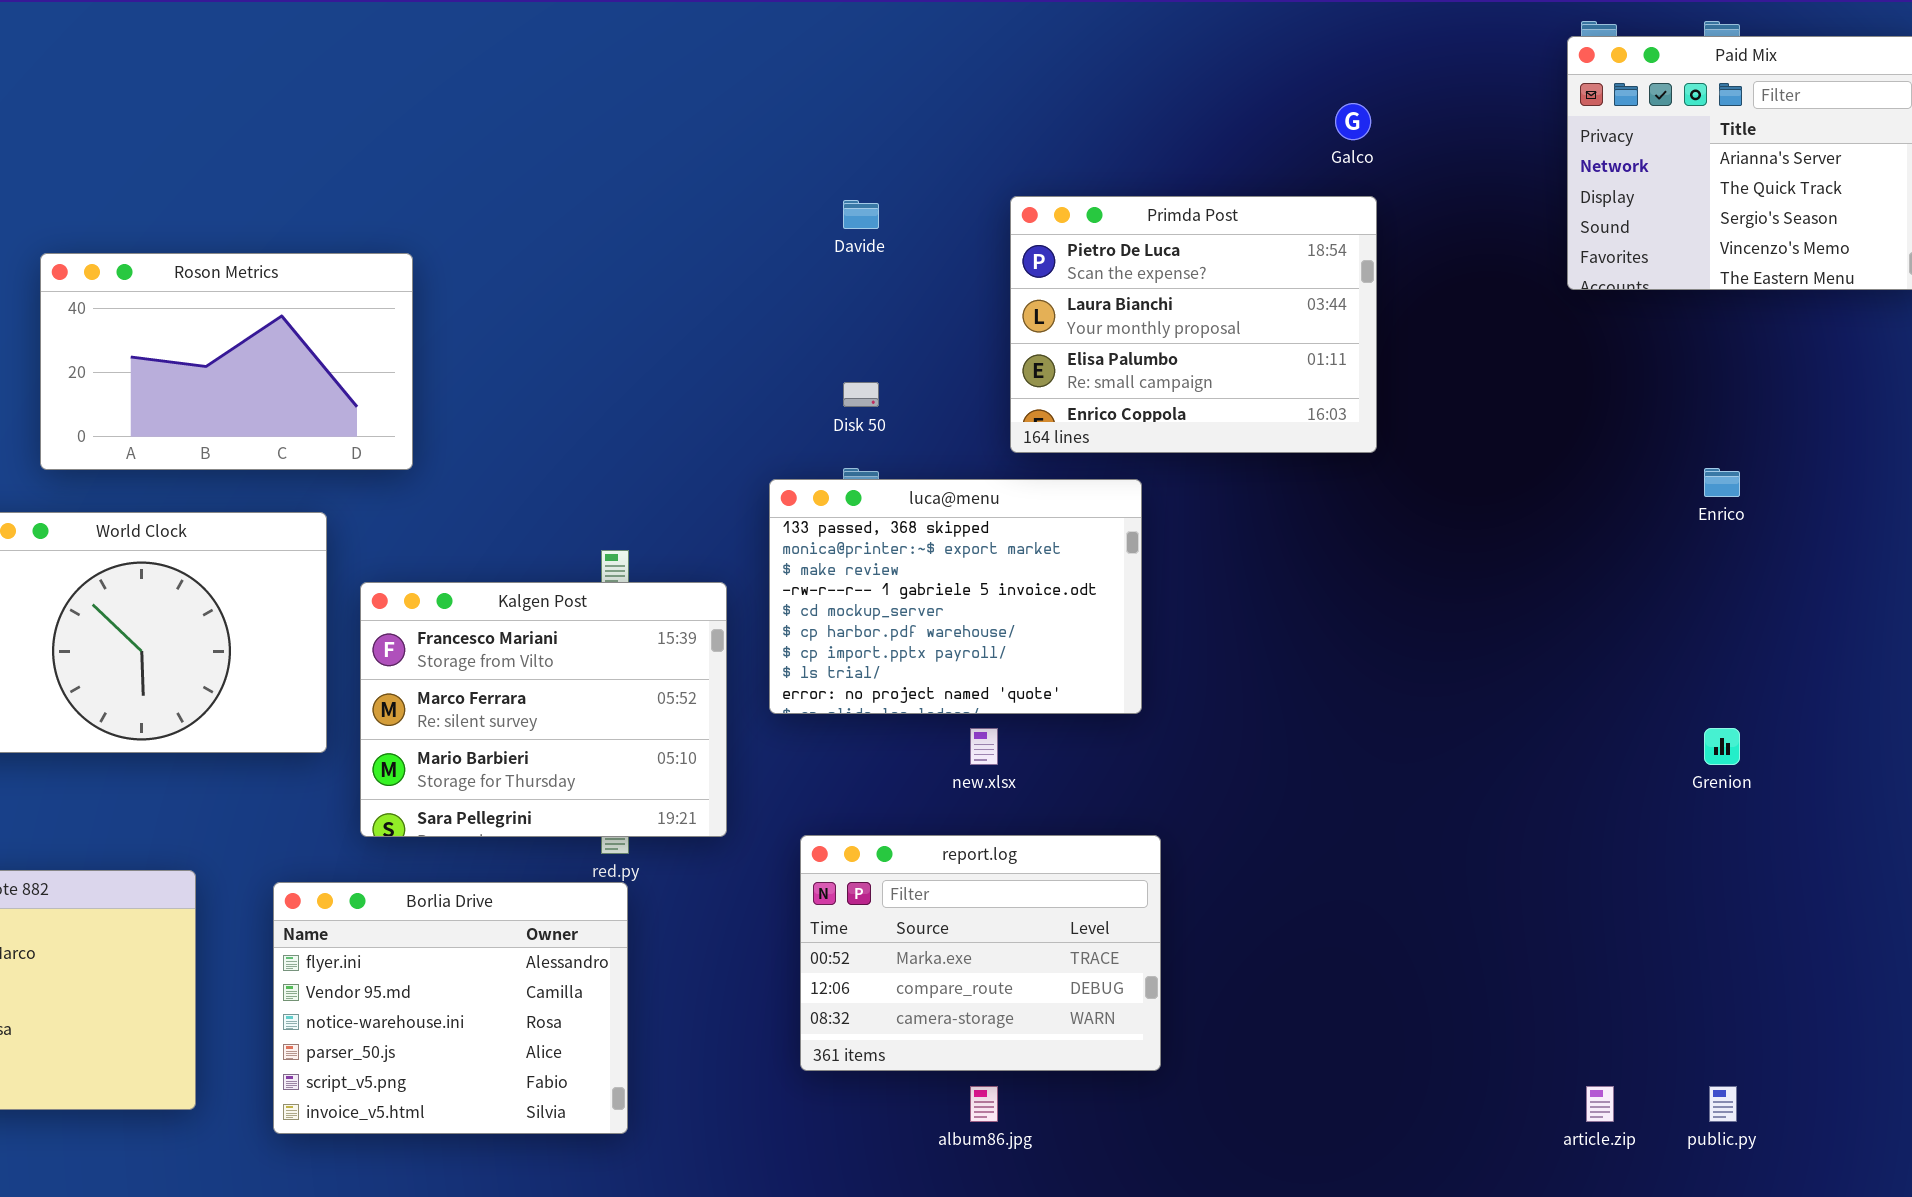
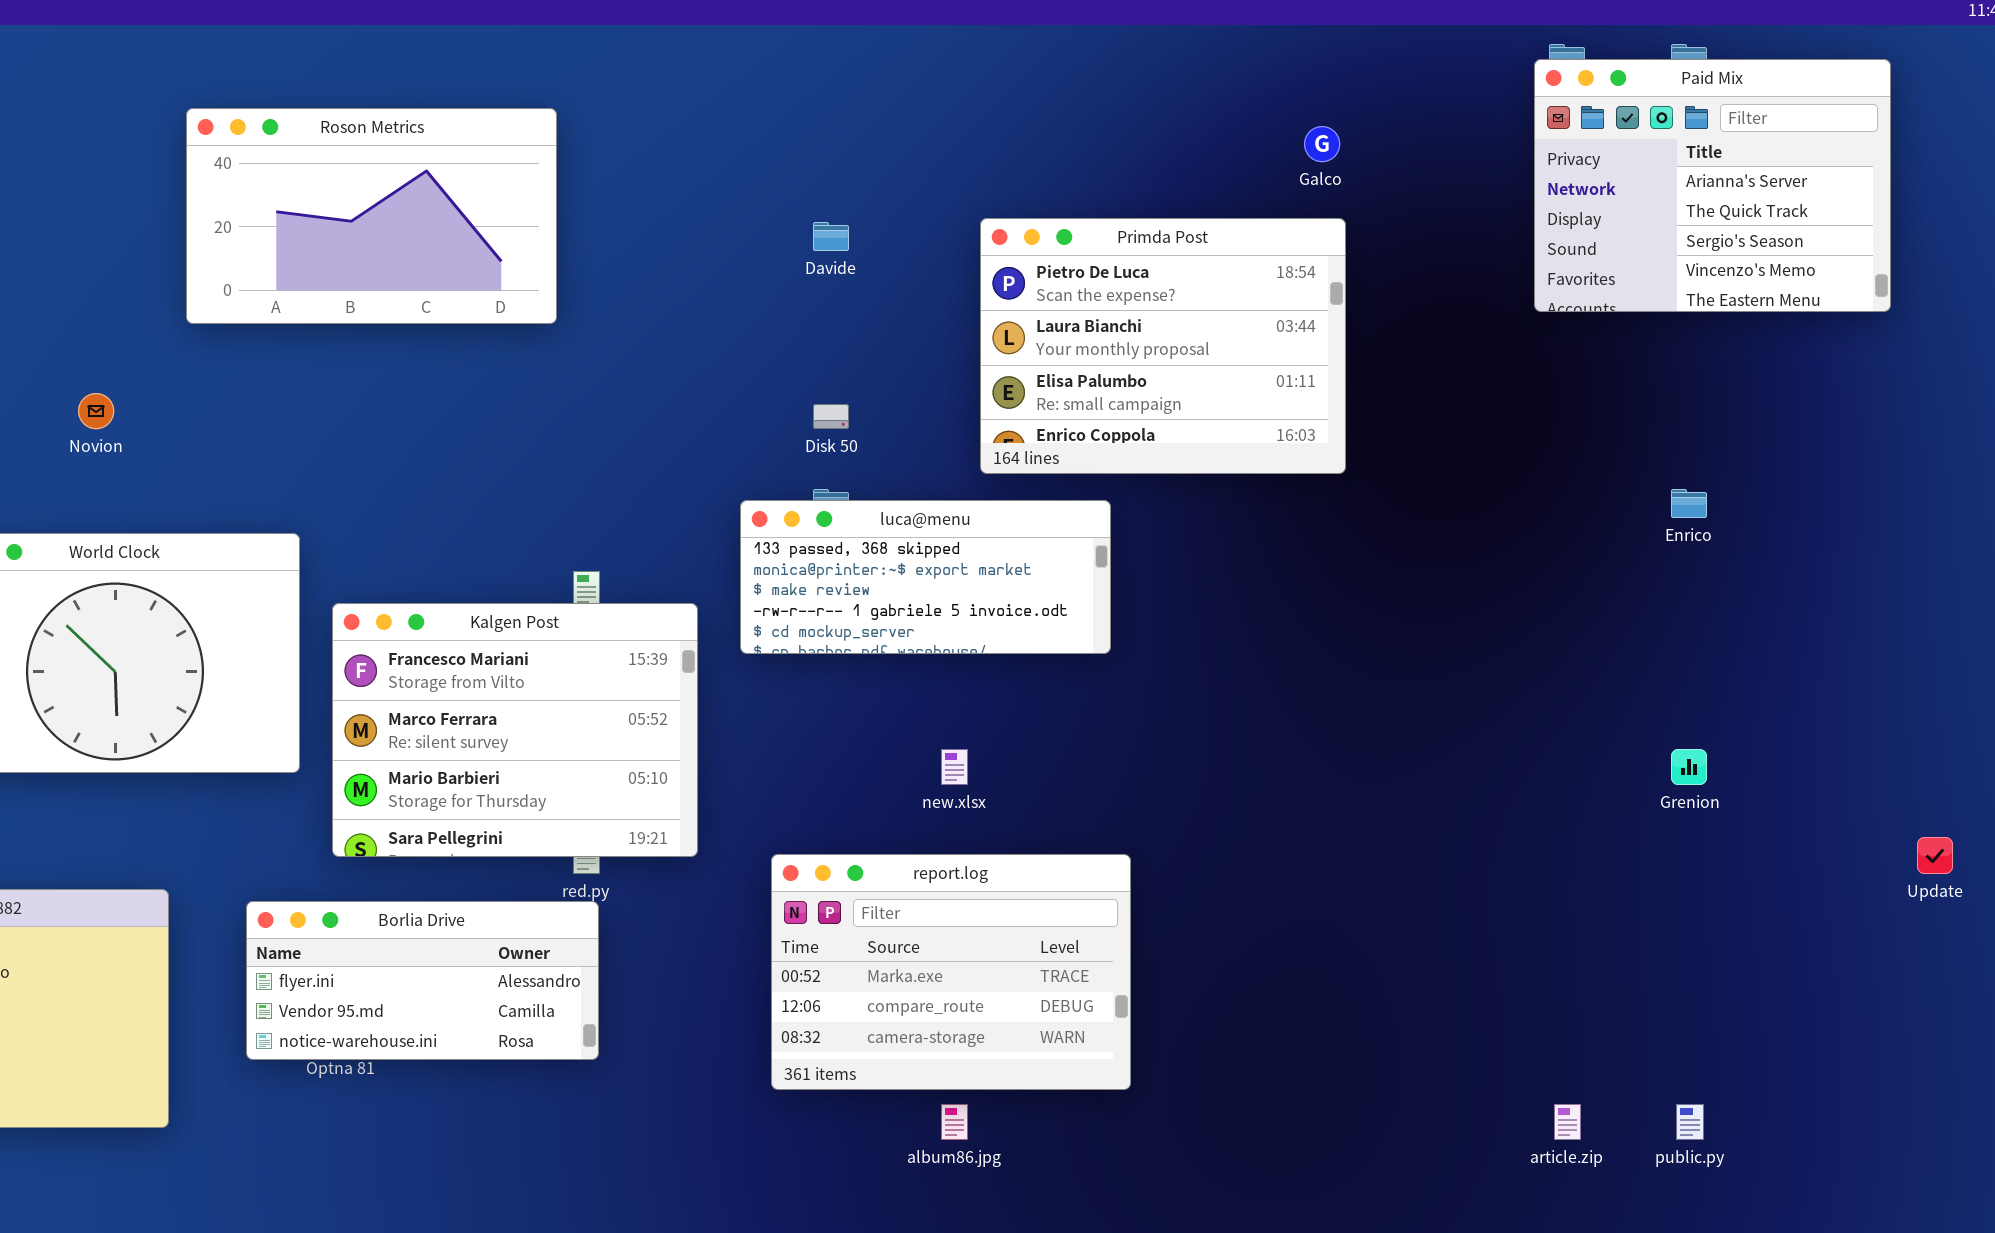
Roson Metrics: [40,253,413,470] -> [186,108,557,324], moved
luca@menu: [769,479,1142,714] -> [740,500,1111,654], resized
Borlia Drive: [273,882,628,1134] -> [246,901,599,1060], resized

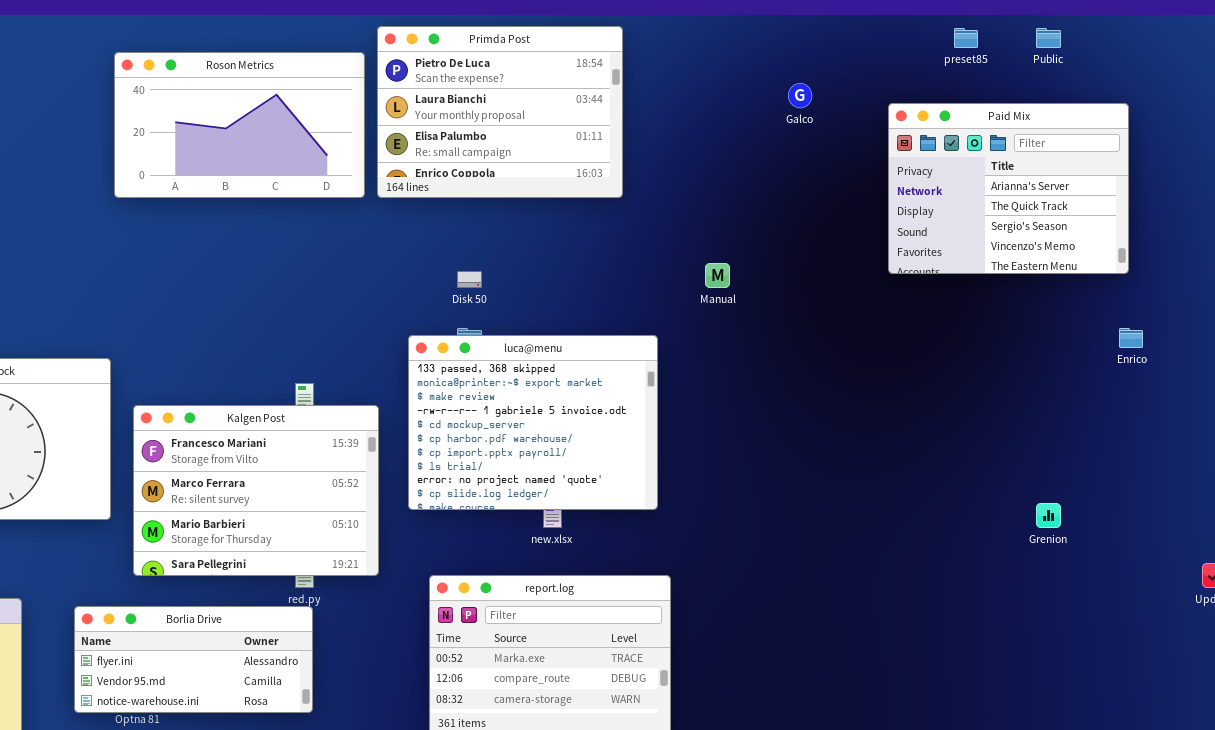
Paid Mix: [1534,59,1891,312] -> [888,103,1129,274], moved
Roson Metrics: [186,108,557,324] -> [114,52,365,198], moved
Primda Post: [980,218,1346,474] -> [377,26,623,198], moved
Enrico: [1671,489,1707,518] -> [1119,328,1143,348], moved
luca@menu: [740,500,1111,654] -> [408,335,658,510], resized

